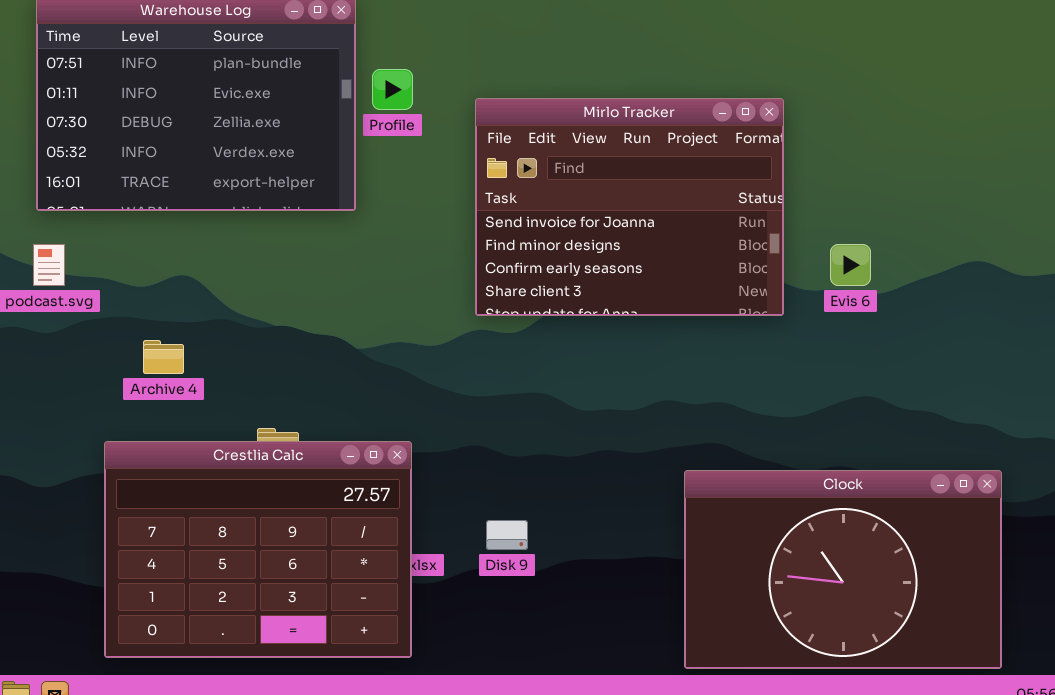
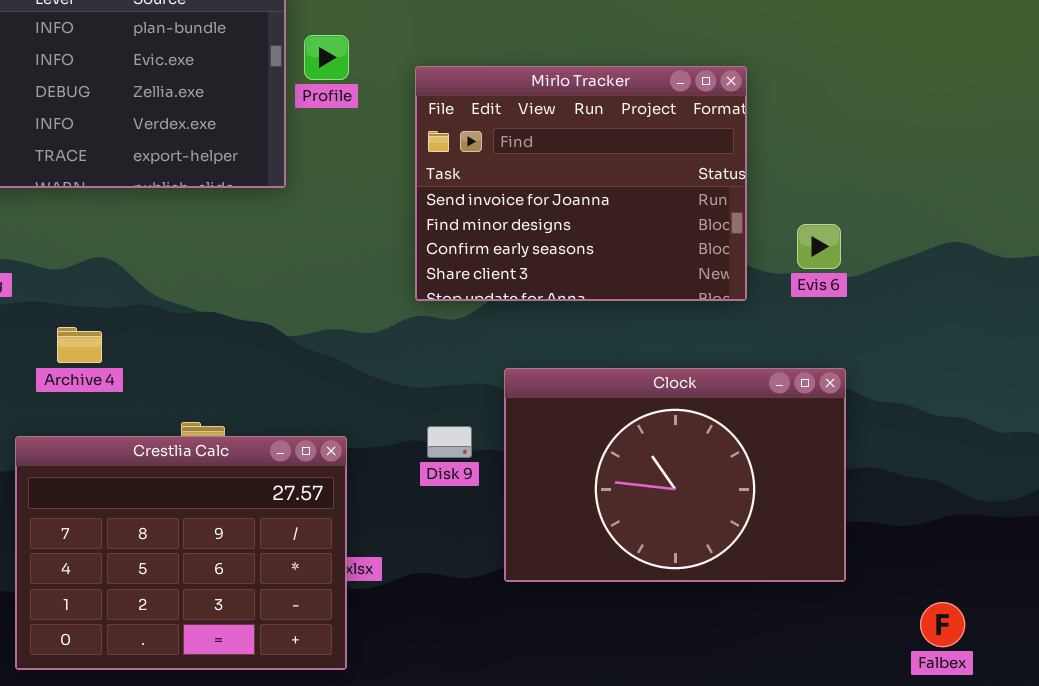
Clock: [684,470,1002,669] -> [504,368,846,582], moved
Disk 9: [486,520,528,550] -> [427,426,472,458], moved

